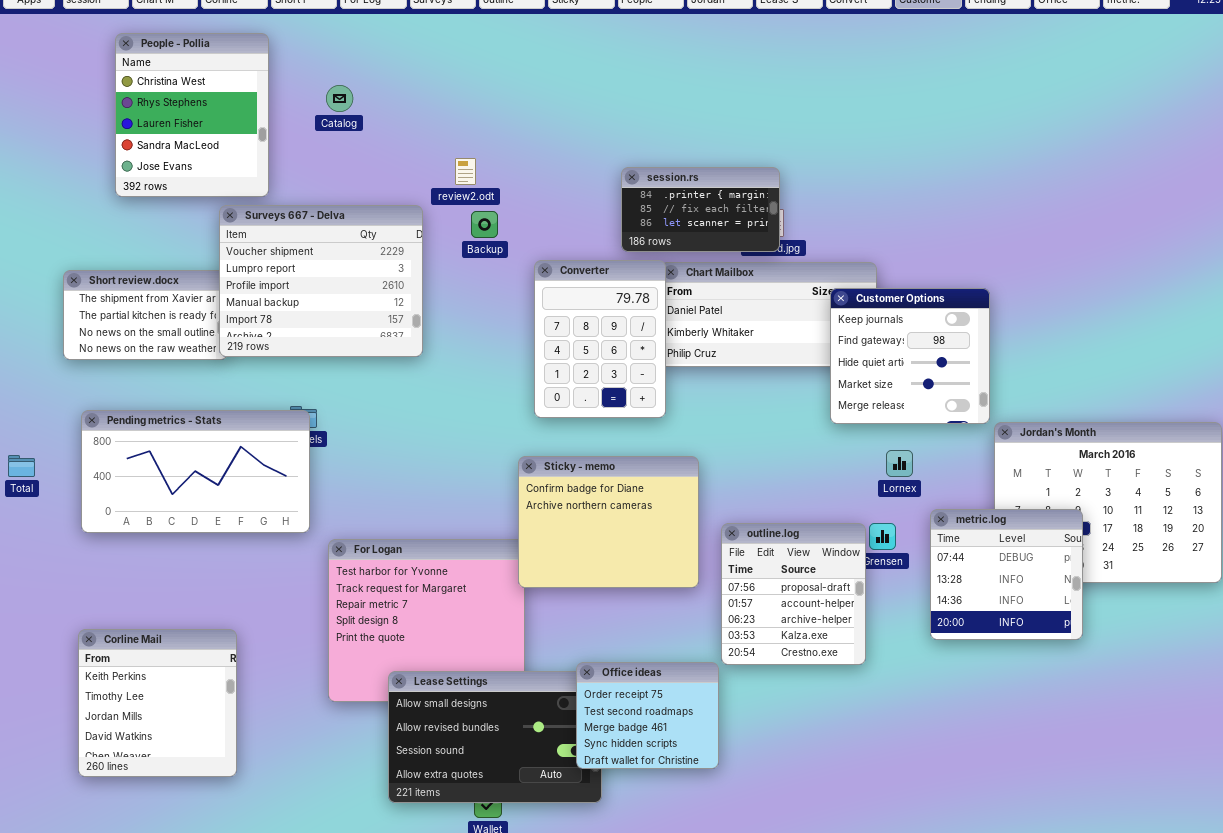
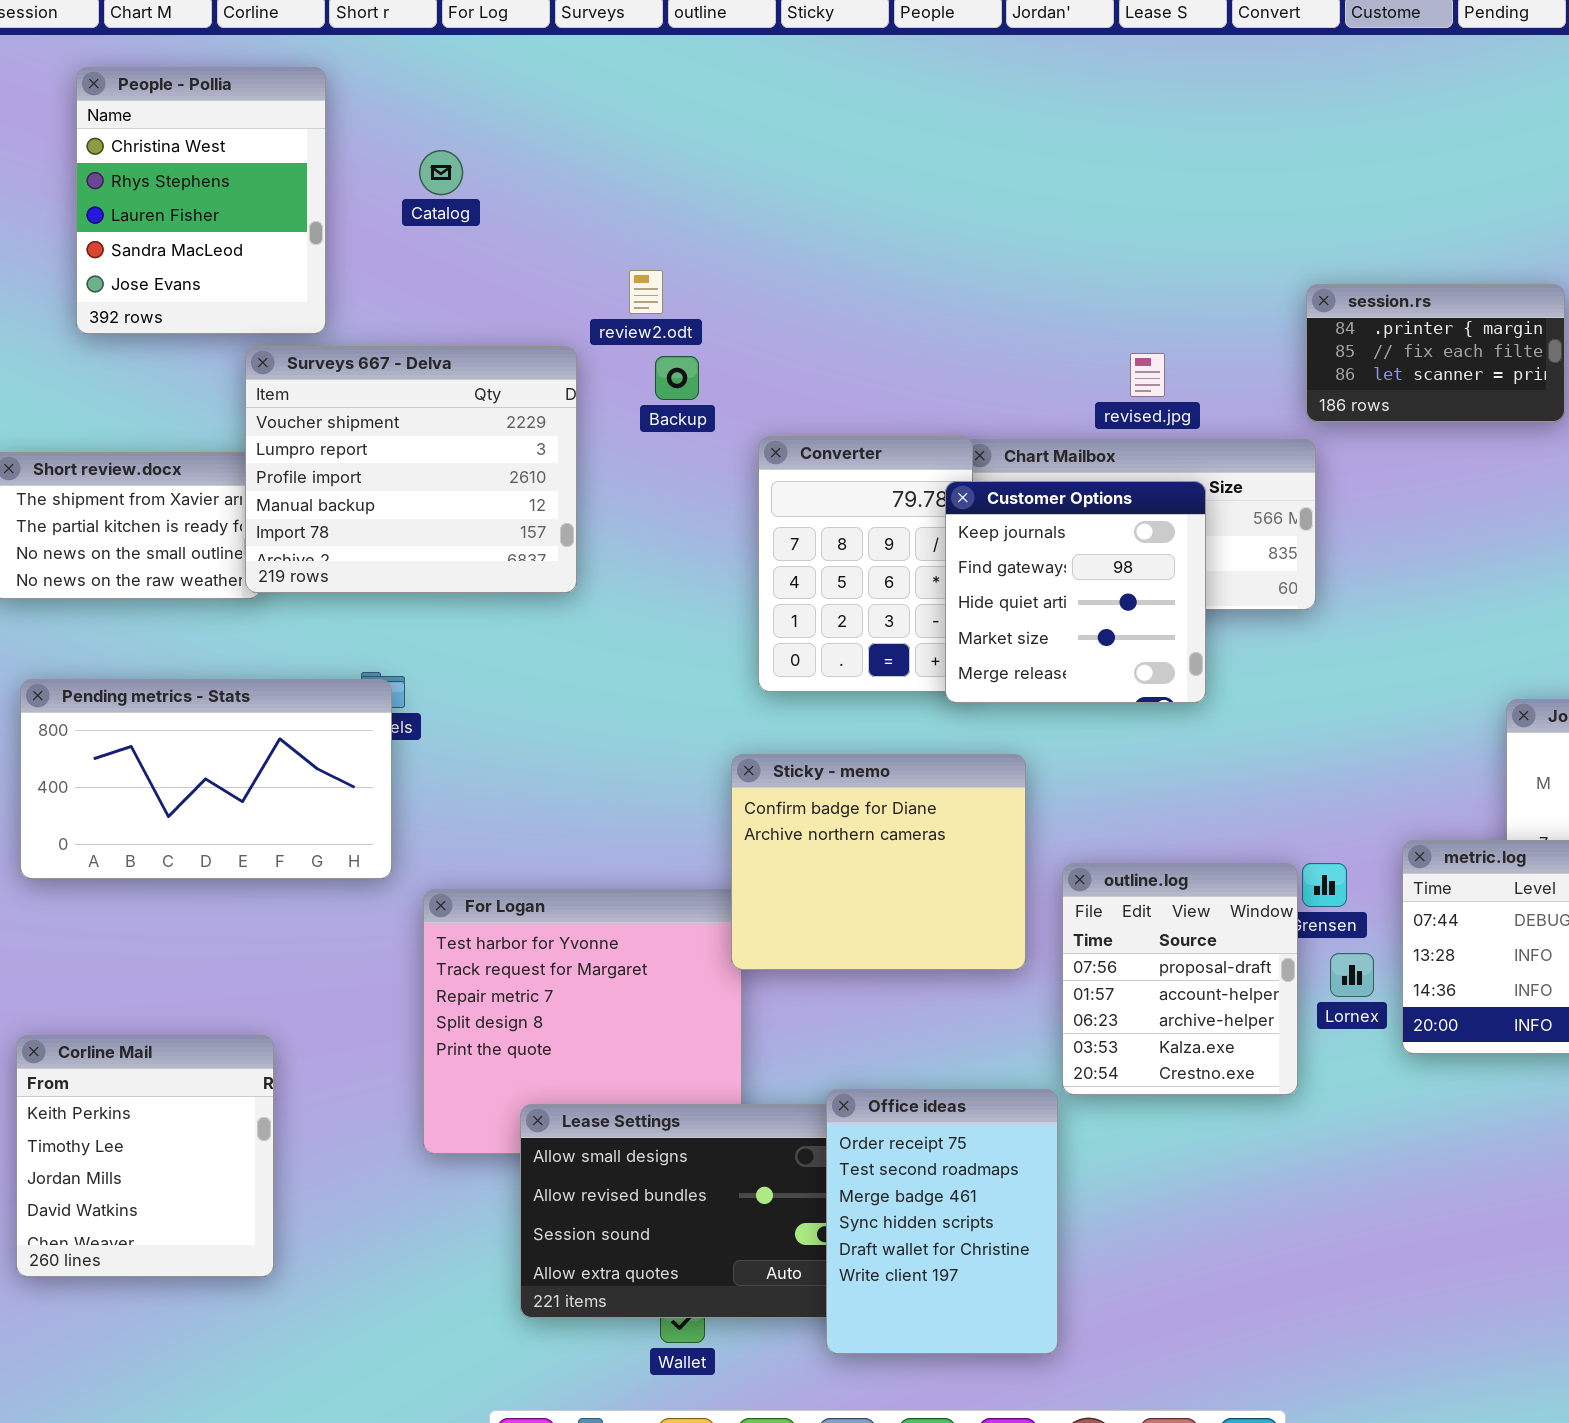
session.rs: [621,167,780,252] -> [1306,284,1565,422], moved
Customer Options: [830,288,990,424] -> [945,481,1206,703], moved
Lornex: [886,450,913,477] -> [1330,953,1374,997], moved
Office ideas: [576,662,719,769] -> [826,1089,1058,1354], resized

